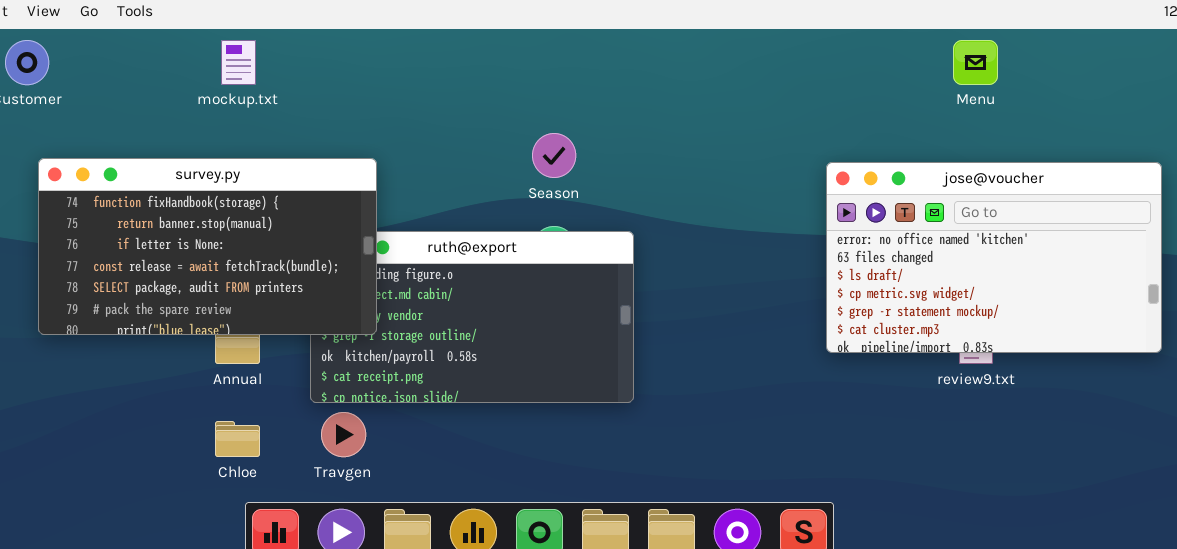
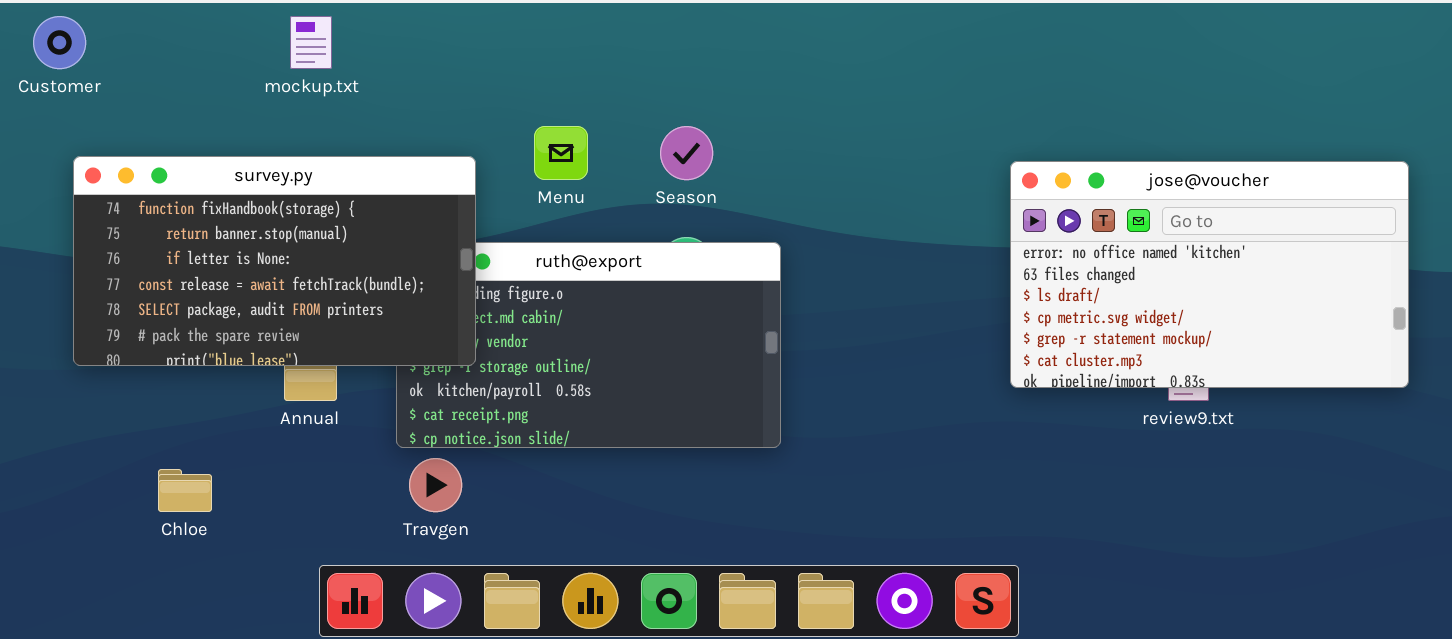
Menu: [953,40,998,85] -> [534,126,588,180], moved
Chloe: [215,421,260,457] -> [158,469,212,512], moved

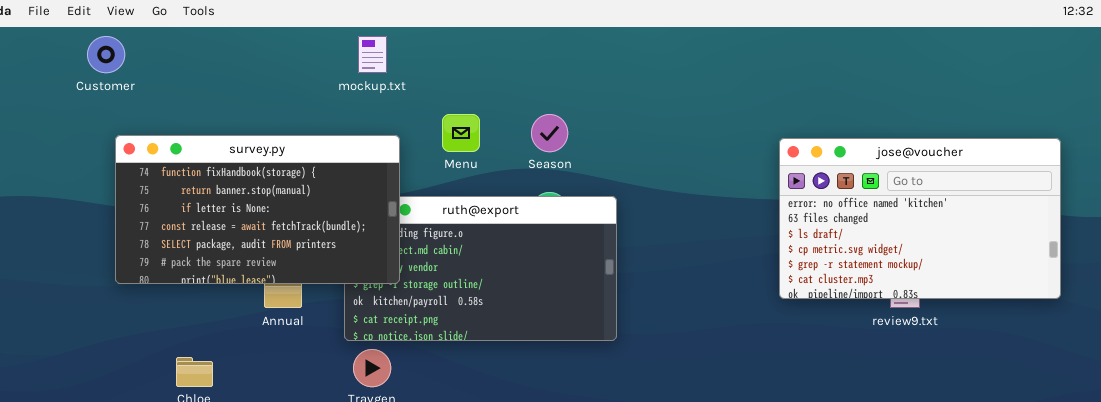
mockup.txt: [290,16,332,69] -> [358,36,387,73], moved

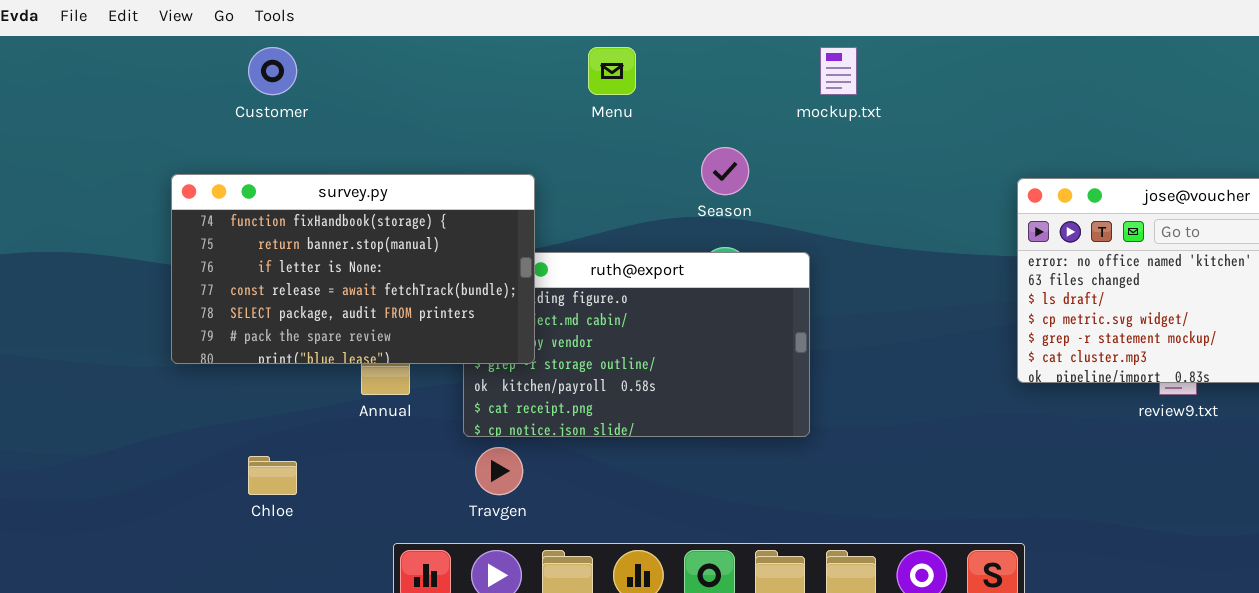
Customer: [87,36,125,73] -> [248,47,297,95], moved
mockup.txt: [358,36,387,73] -> [820,47,857,95], moved
Menu: [442,114,480,152] -> [588,47,636,95], moved

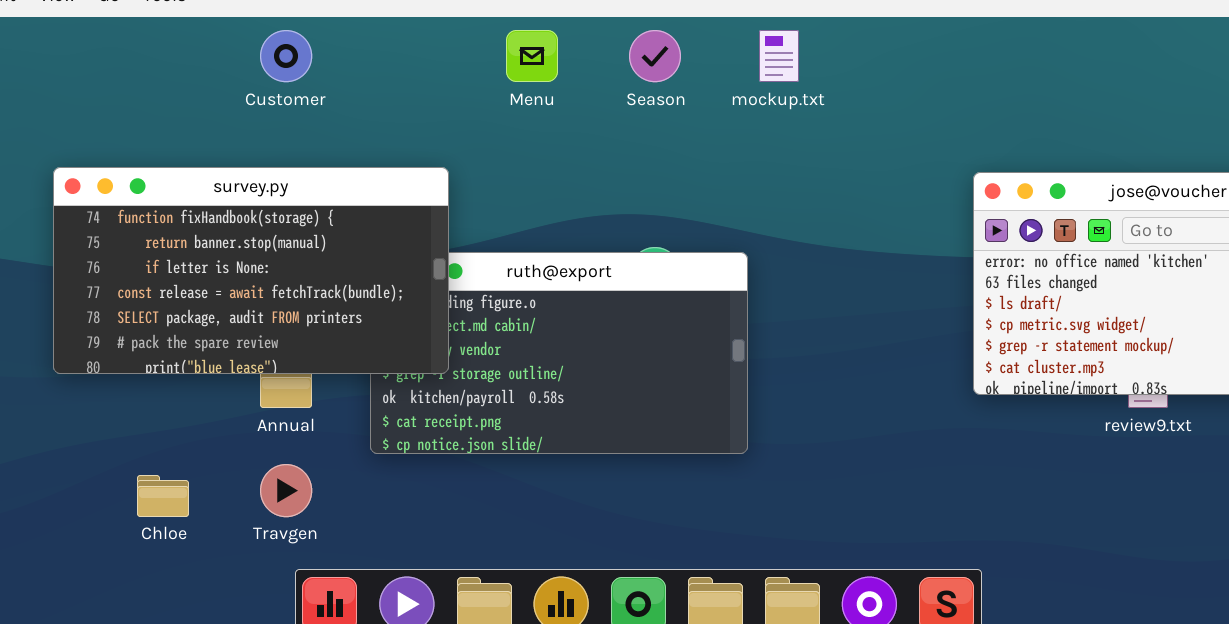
Customer: [248,47,297,95] -> [260,30,312,82], moved
Season: [701,147,749,195] -> [629,30,681,82], moved
Travgen: [475,447,523,495] -> [260,464,312,517], moved

